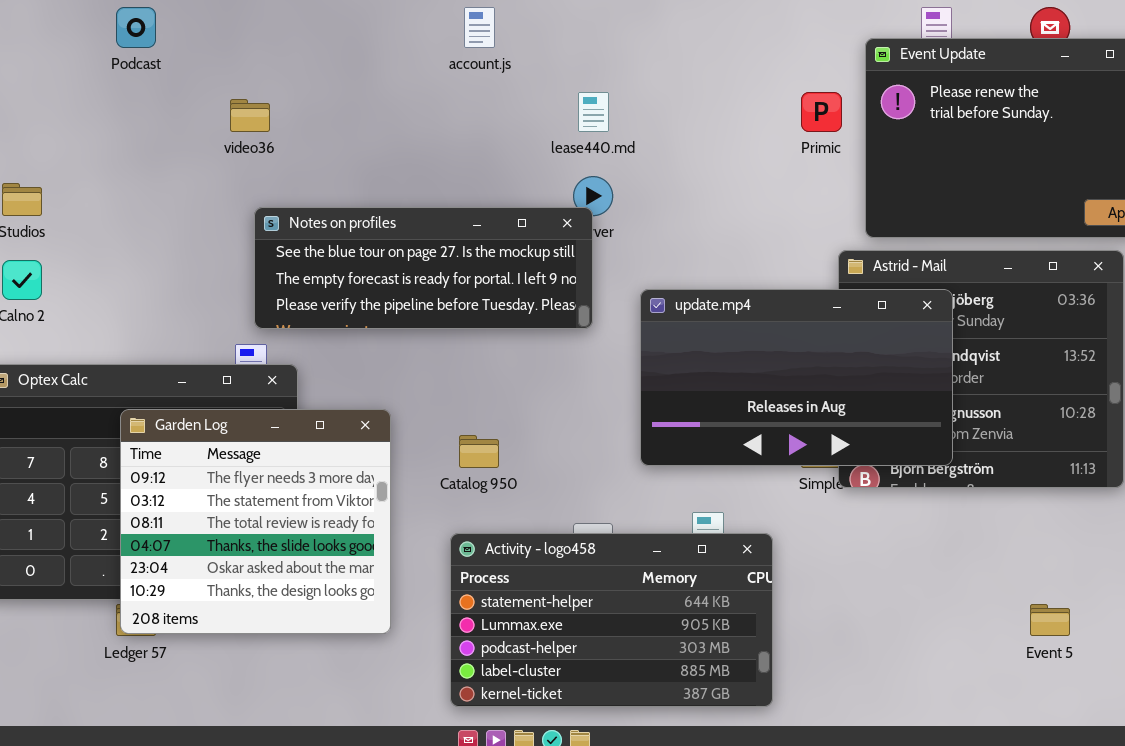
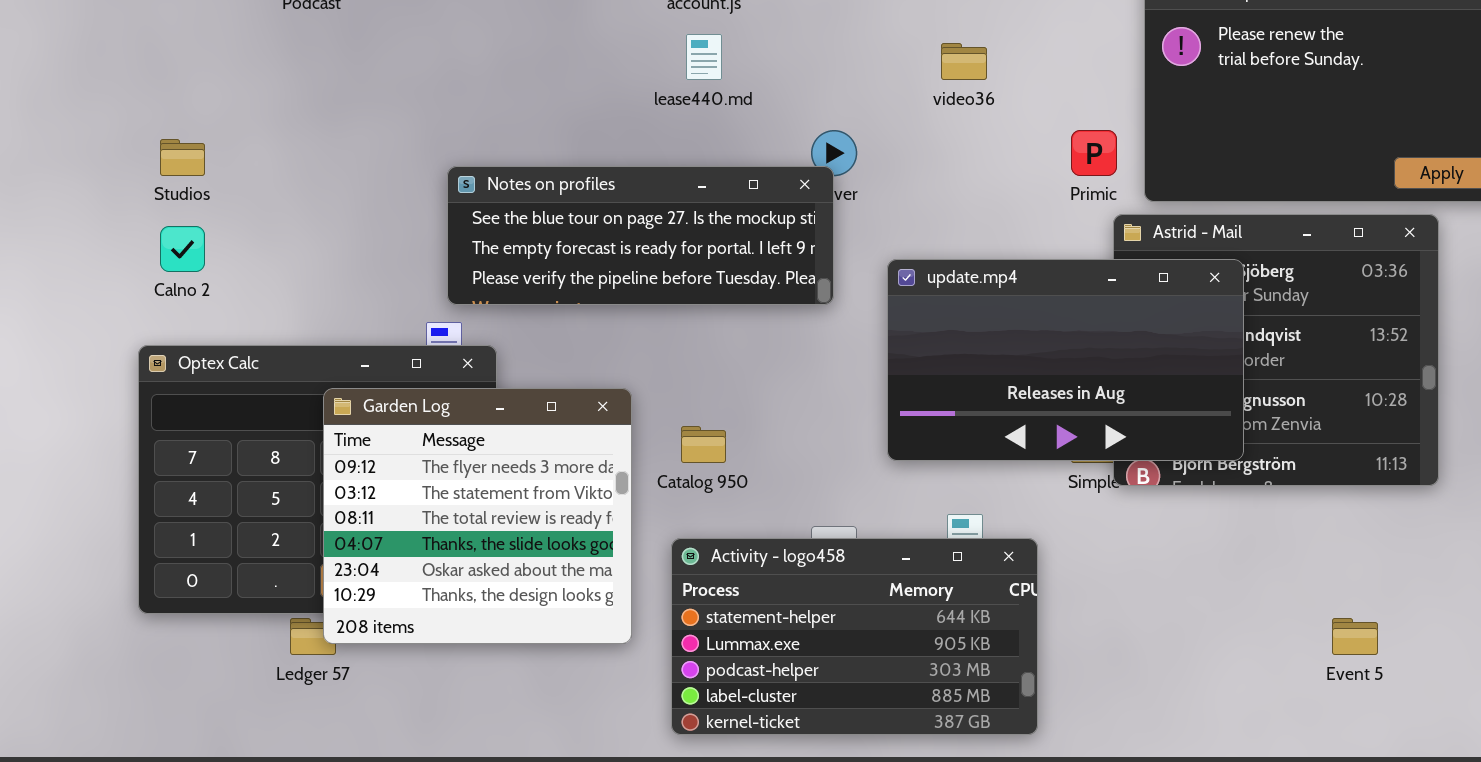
lease440.md: [578,92,609,132] -> [686,34,722,80], moved
Primic: [801,92,842,132] -> [1071,130,1117,176], moved
video36: [230,99,270,132] -> [941,43,987,80], moved
Garden Log: [120,409,391,634] -> [323,388,632,644], moved

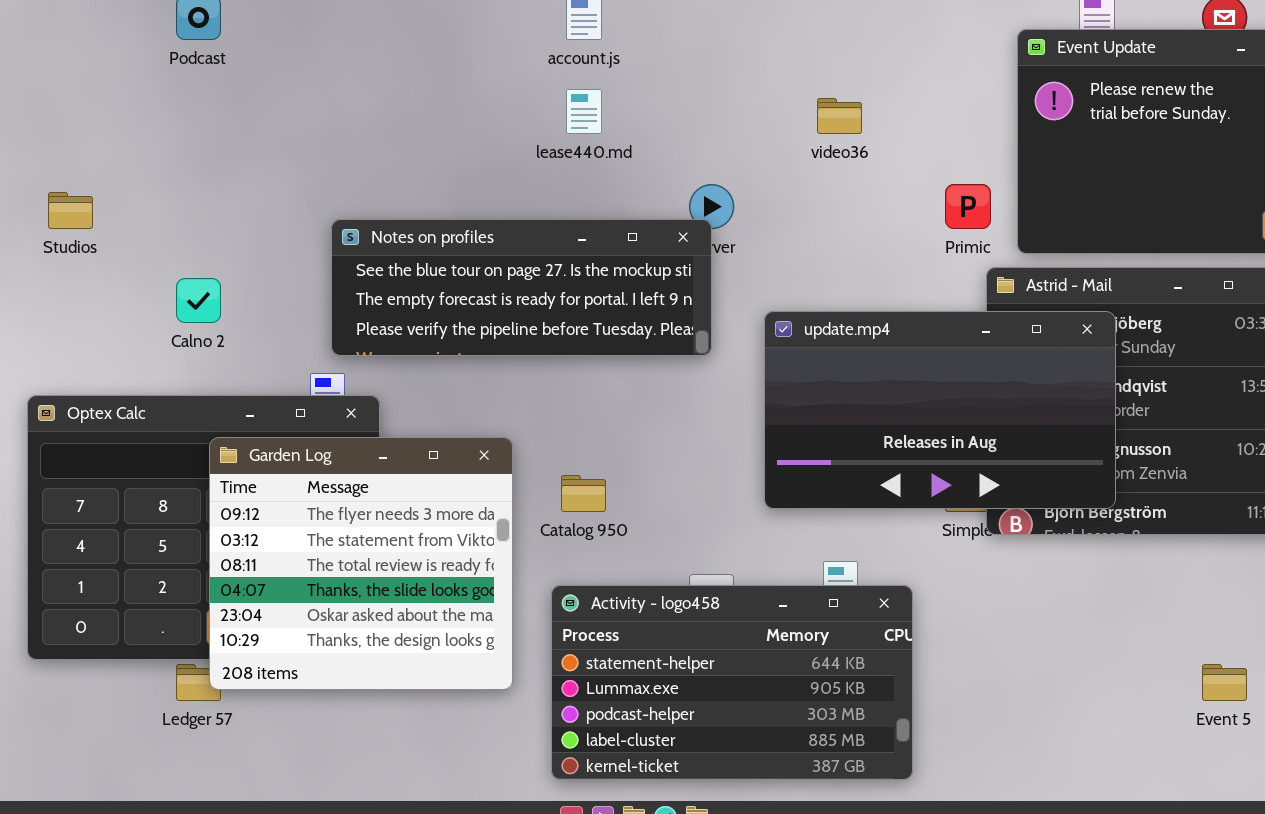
Calno 2: [160,226,205,272] -> [176,278,221,323], moved

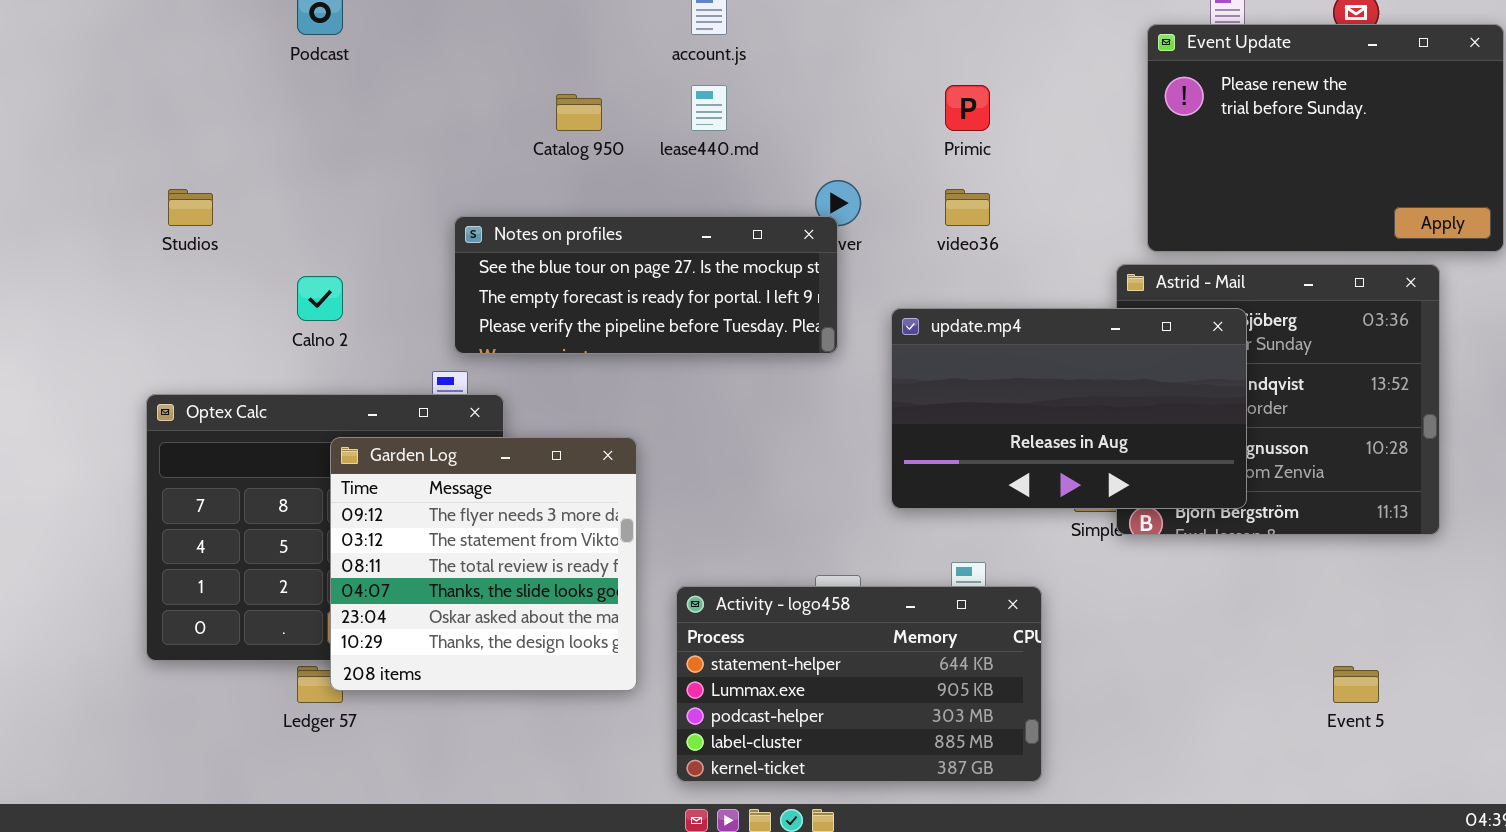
video36: [817,98,862,134] -> [945,189,990,226], moved
Primic: [945,184,991,229] -> [945,85,990,131], moved
Catalog 950: [561,475,606,512] -> [556,94,602,131], moved

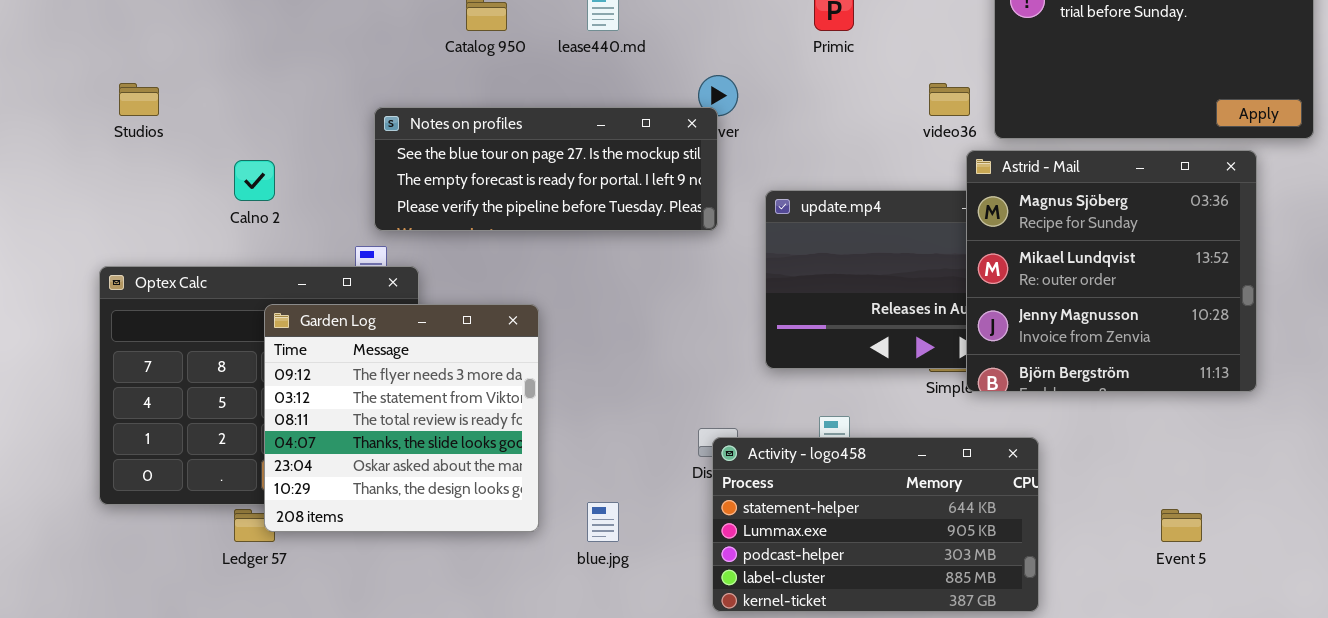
video36: [945,189,990,226] -> [929,83,970,116], moved
Astrid - Mail: [1116,264,1440,535] -> [966,150,1257,392], raised
Activity - logo458: [676,586,1042,782] -> [712,437,1039,612], moved

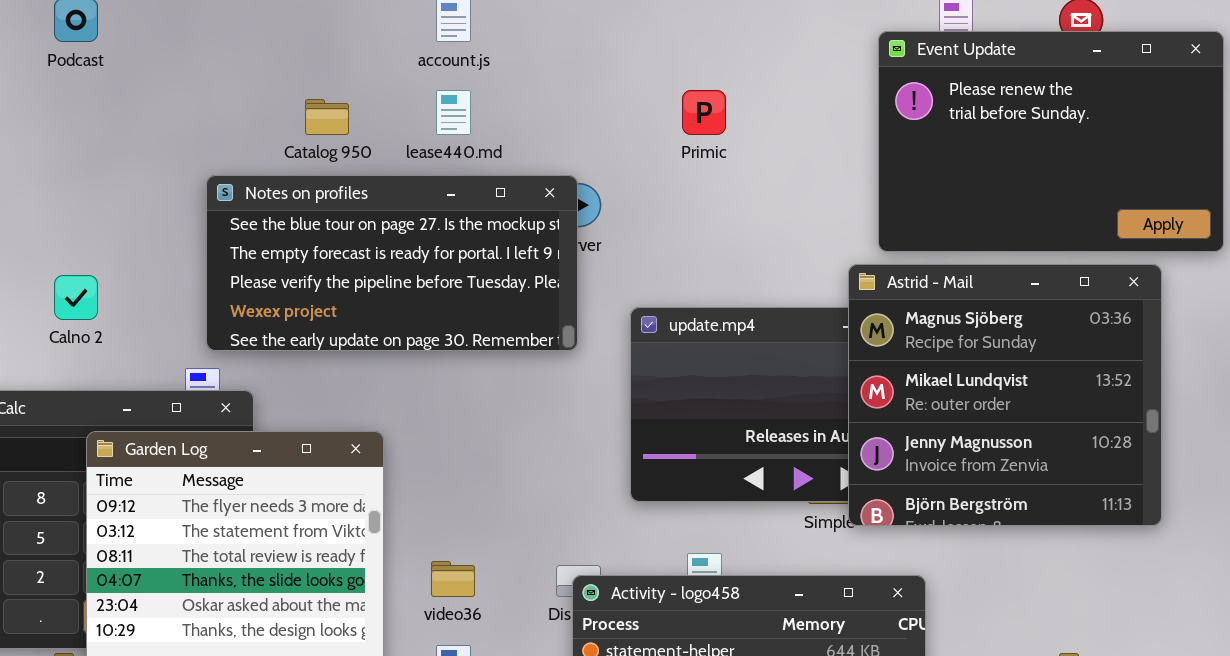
video36: [929,83,970,116] -> [431,561,475,597], moved
Notes on profiles: [374,107,718,231] -> [206,175,578,351], resized

